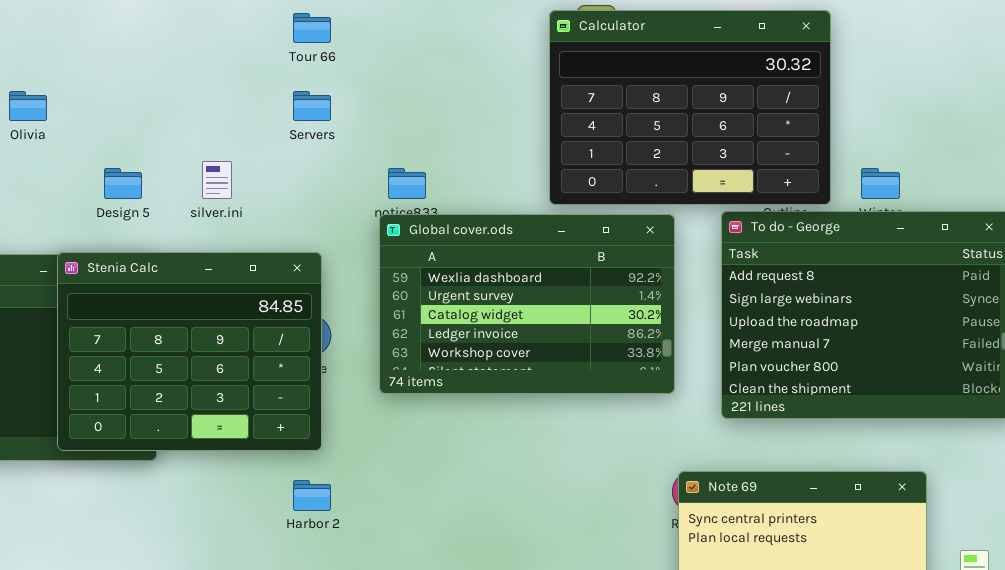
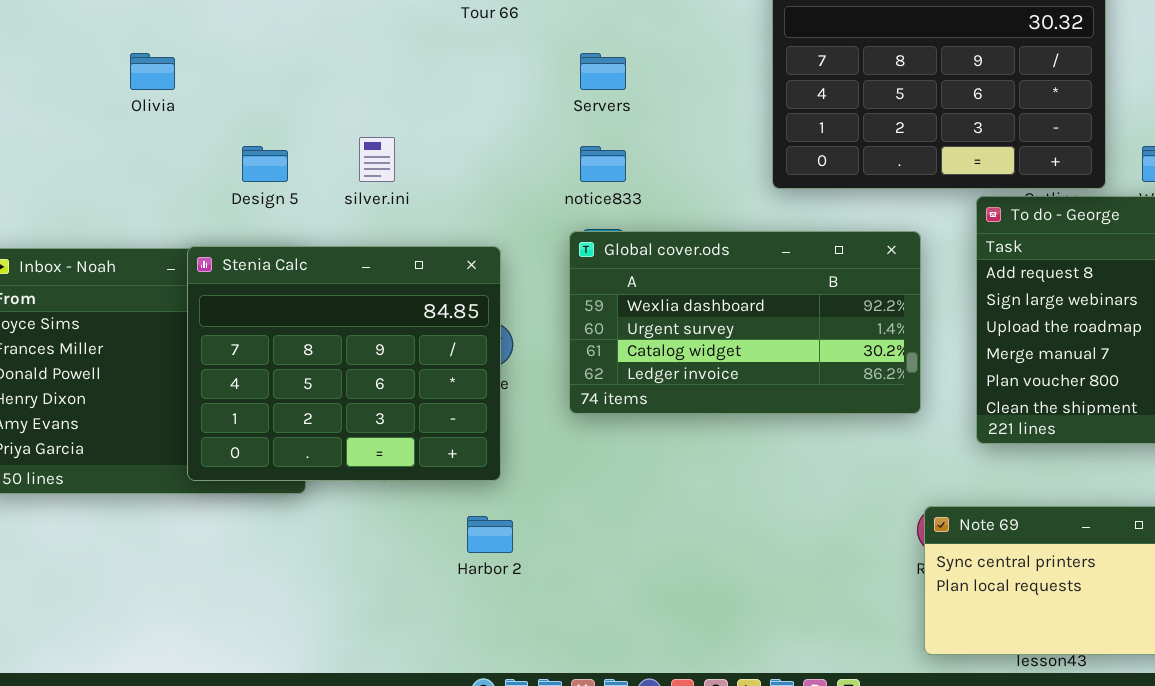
Servers: [293,91,331,121] -> [580,53,626,90], moved
Global cover.ods: [379,214,675,394] -> [569,231,921,414], resized

